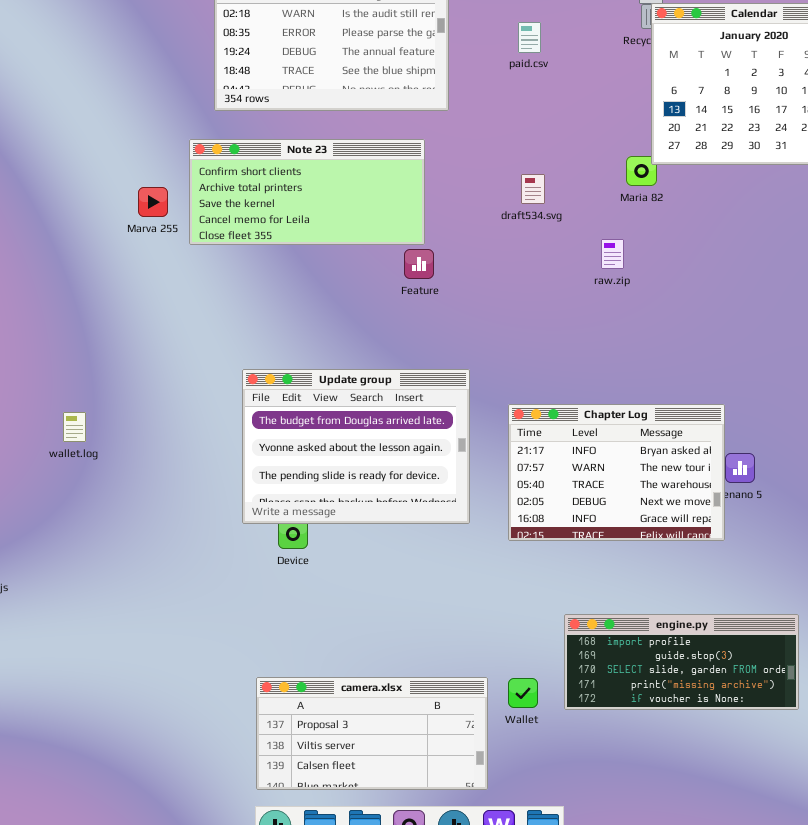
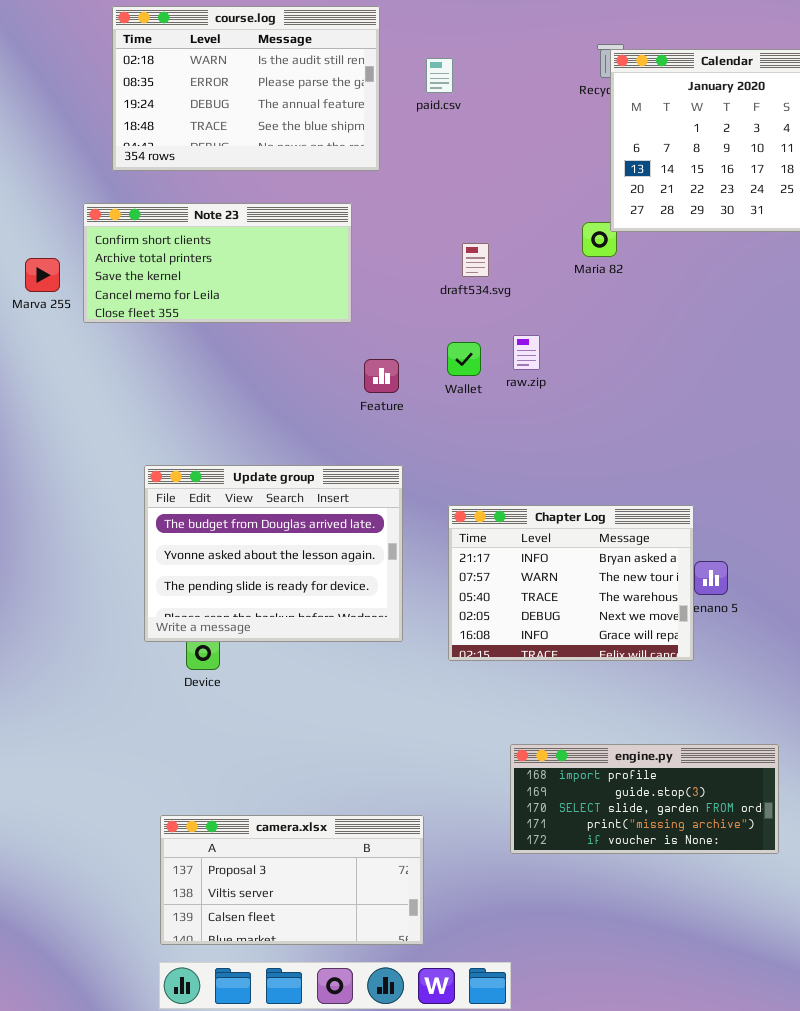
paid.csv: [518,22,541,53] -> [426,58,453,93], moved
raw.zip: [601,239,624,269] -> [513,335,540,370], moved
Feature: [404,249,434,279] -> [364,359,399,393], moved
Wallet: [508,678,538,708] -> [447,342,481,376], moved

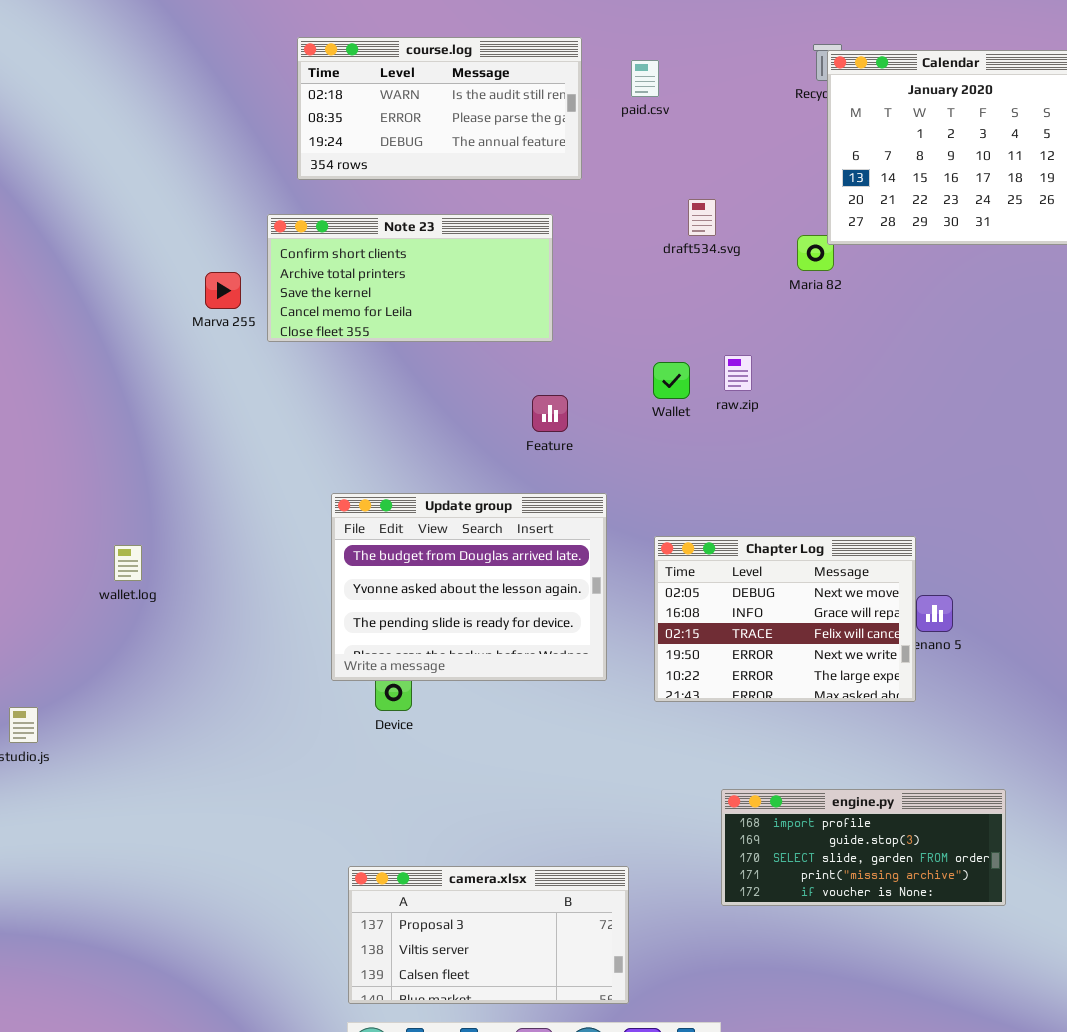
course.log: [112,6,380,171] -> [297,37,582,180], resized
draft534.svg: [462,243,489,277] -> [688,199,716,236], moved
Feature: [364,359,399,393] -> [532,395,568,432], moved
Chapter Log: [448,505,694,661] -> [654,536,916,702], scrolled down 3 rows

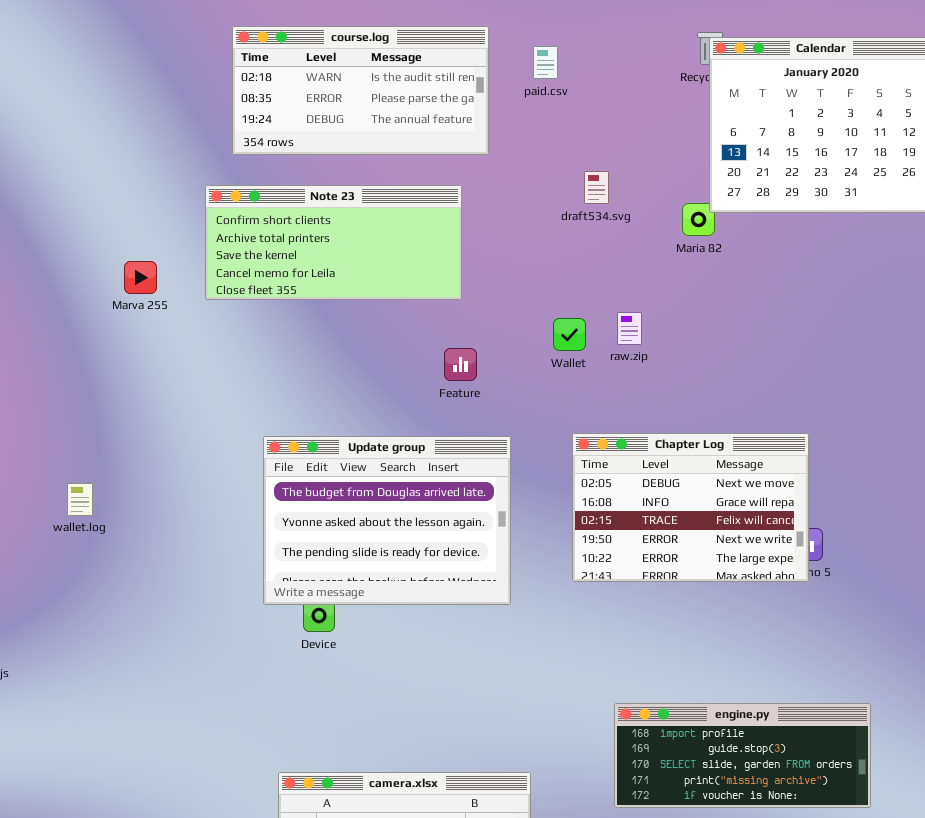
Marva 255: [205,272,241,309] -> [124,261,157,294], moved
Chapter Log: [654,536,916,702] -> [572,433,809,582], moved

